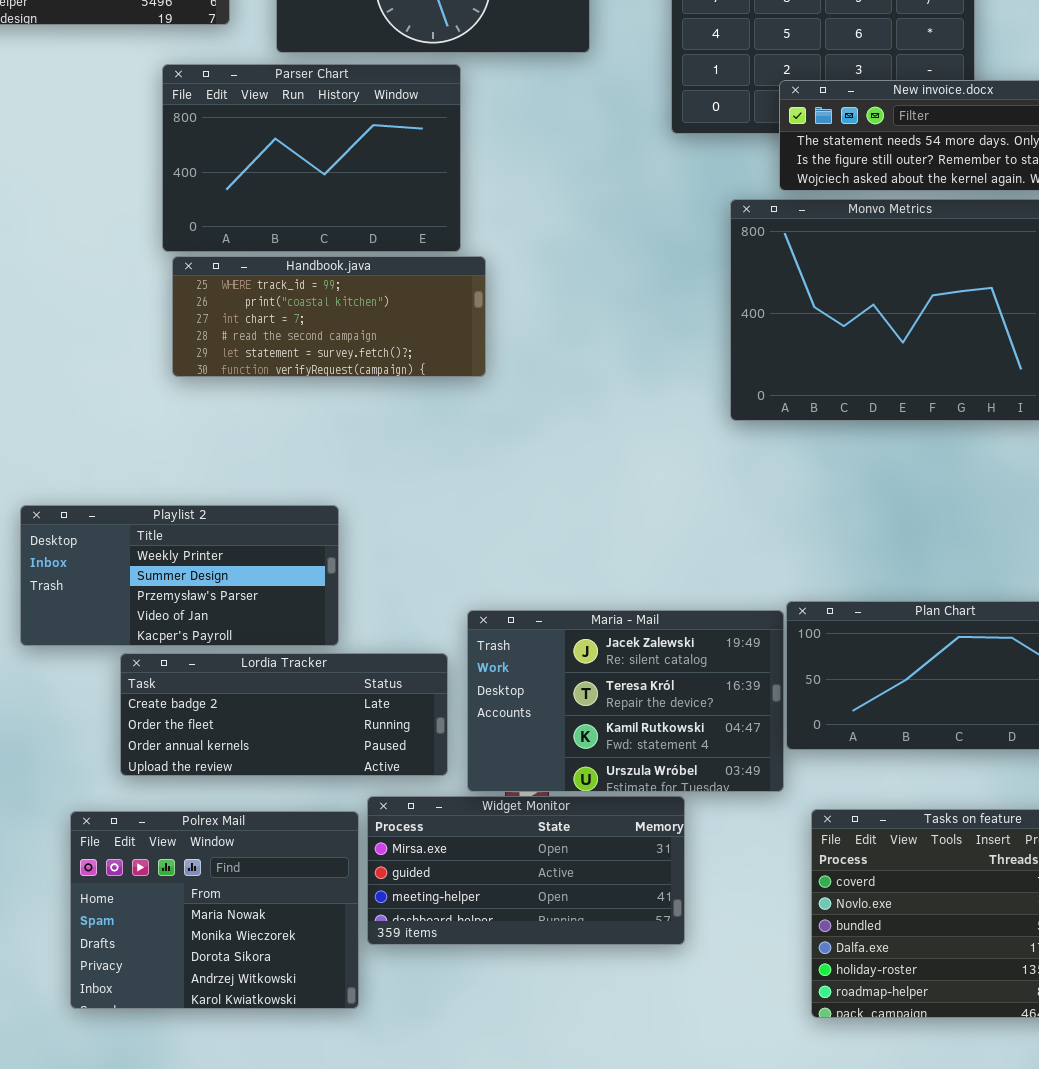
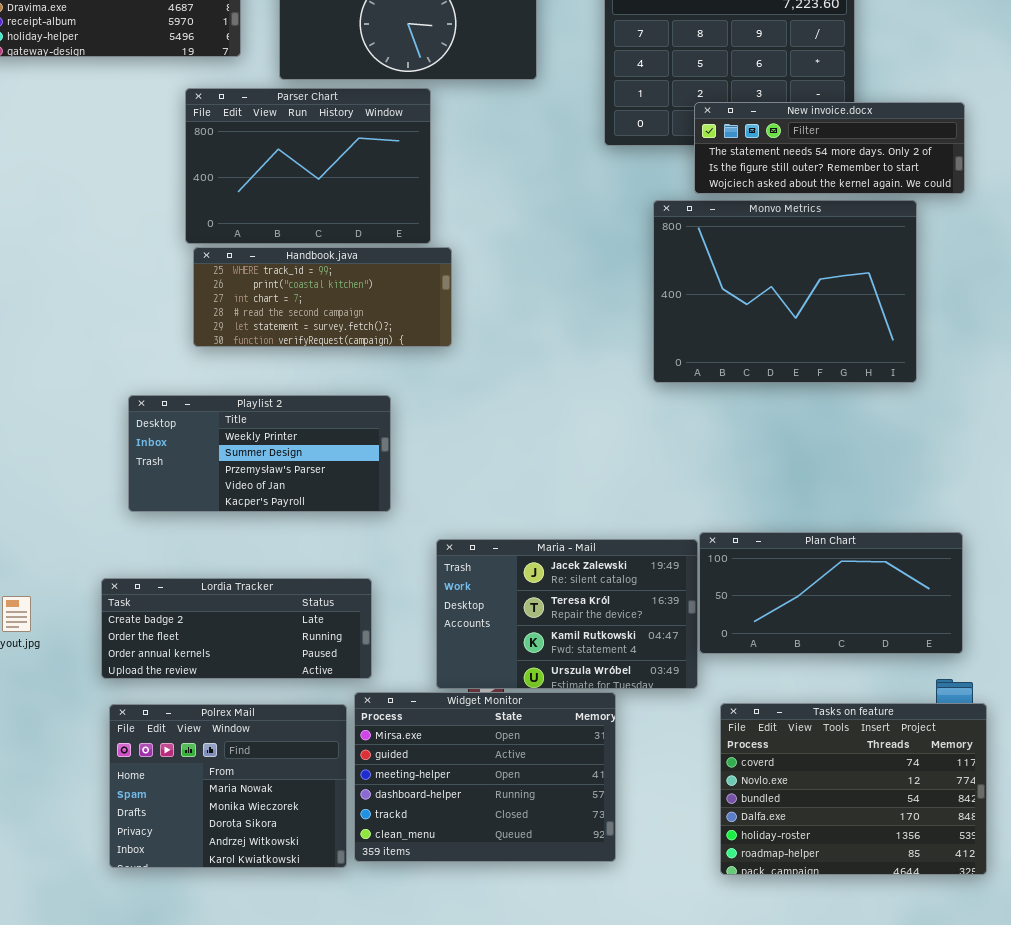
Playlist 2: [20,505,339,646] -> [128,395,391,512], moved
Lordia Tracker: [120,653,448,776] -> [101,578,372,679], moved
Widget Monitor: [367,796,685,945] -> [354,692,616,862], resized

